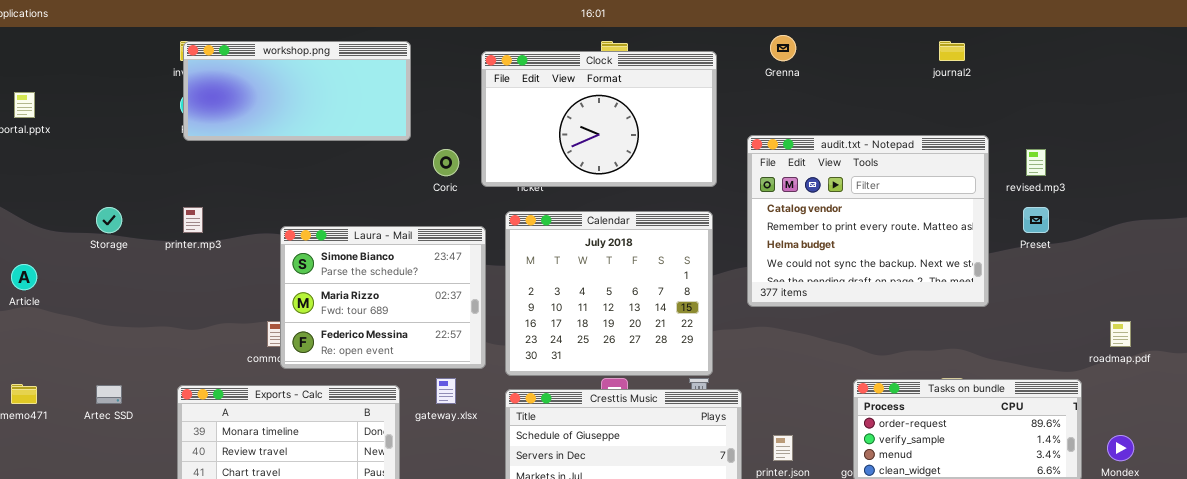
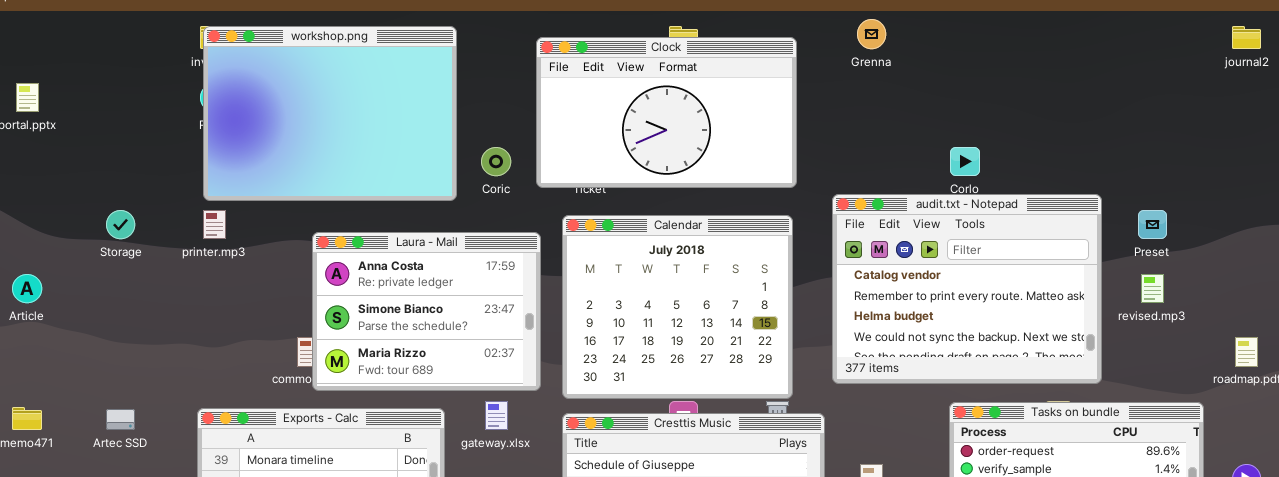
workshop.png: [183,41,411,141] -> [203,26,457,201], resized
journal2: [939,41,965,61] -> [1232,26,1261,49], moved
audit.txt - Notepad: [747,135,989,307] -> [832,194,1102,384], moved
revised.mp3: [1026,149,1046,176] -> [1141,274,1164,303], moved
Laura - Mail: [280,226,486,369] -> [312,232,541,391], scrolled up 1 row

